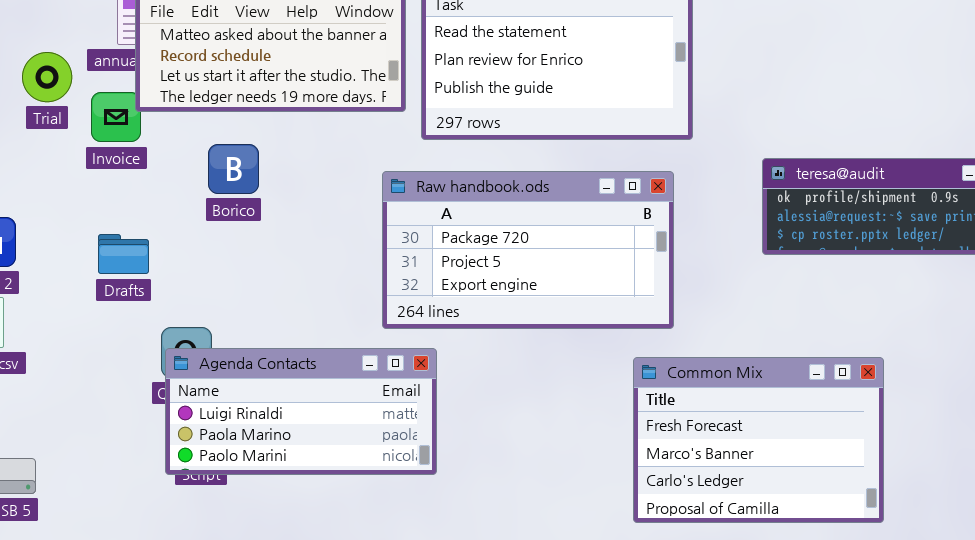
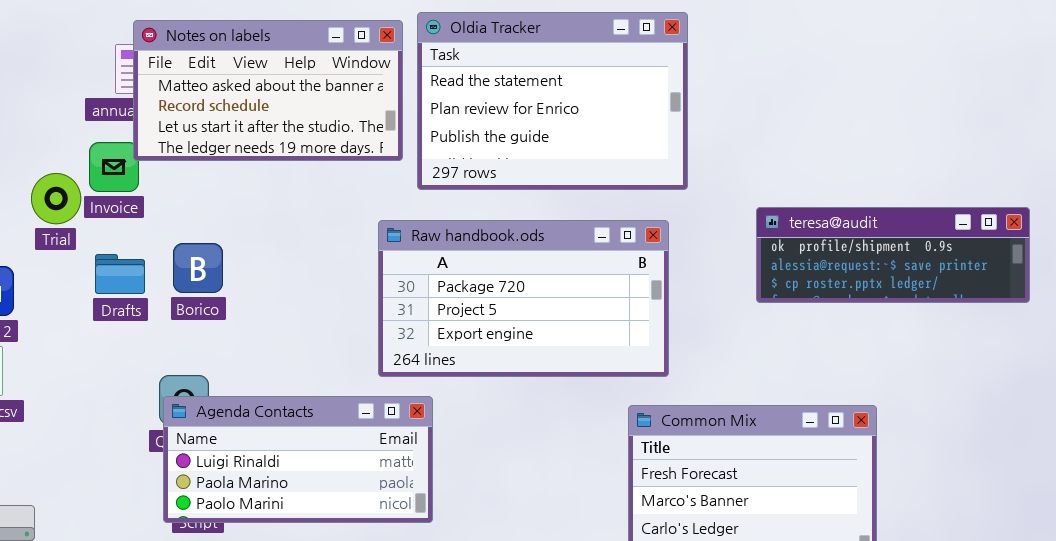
Trial: [22,52,72,102] -> [31,173,81,224], moved
Borico: [208,144,259,194] -> [173,243,223,293], moved
Drafts: [98,234,149,274] -> [95,254,145,294], moved

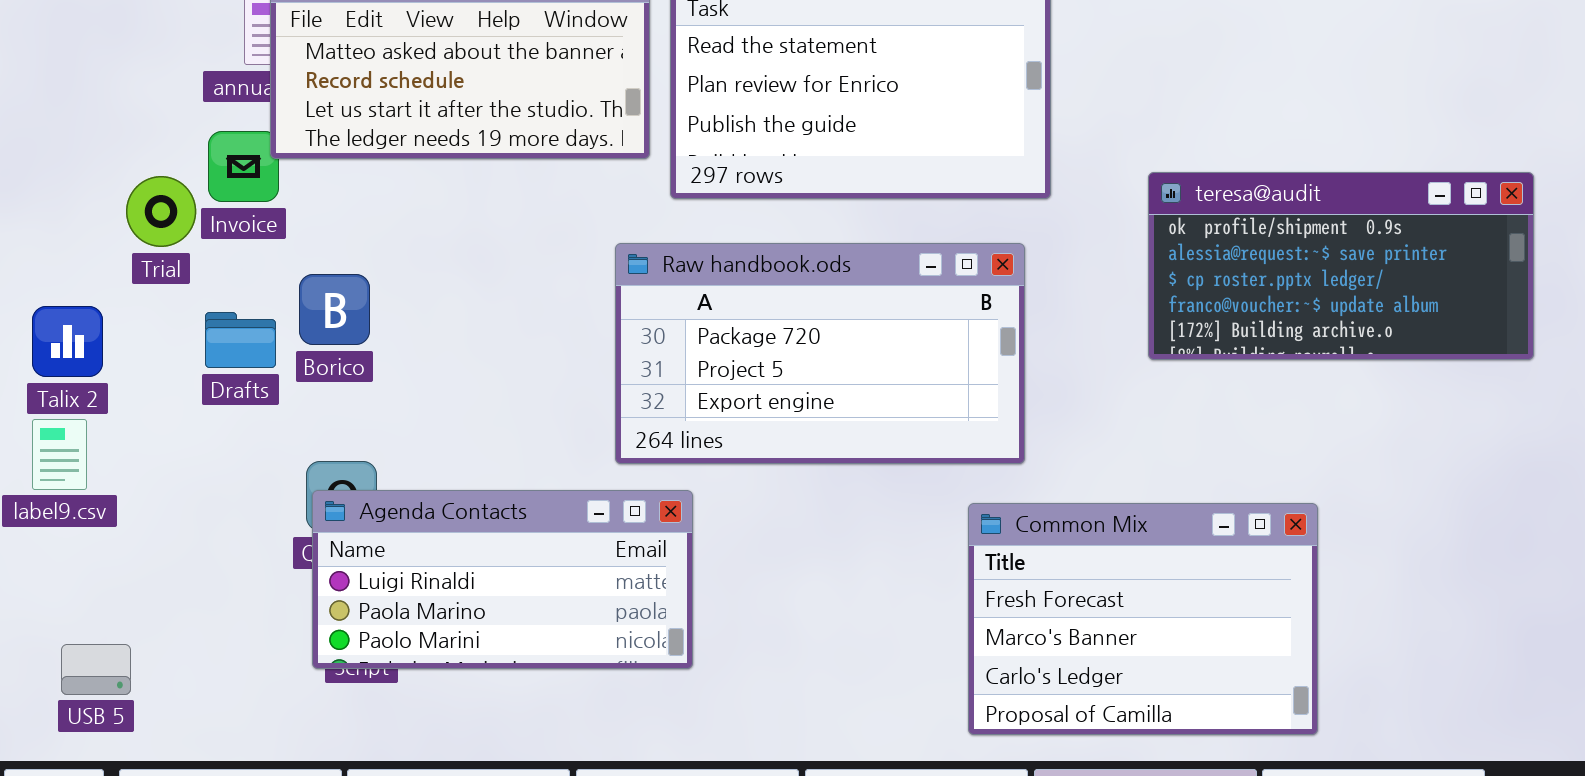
teresa@audit: [756,207,1030,303] -> [1148,172,1534,360], resized
Borico: [173,243,223,293] -> [299,274,370,345], moved
Drafts: [95,254,145,294] -> [205,312,276,368], moved

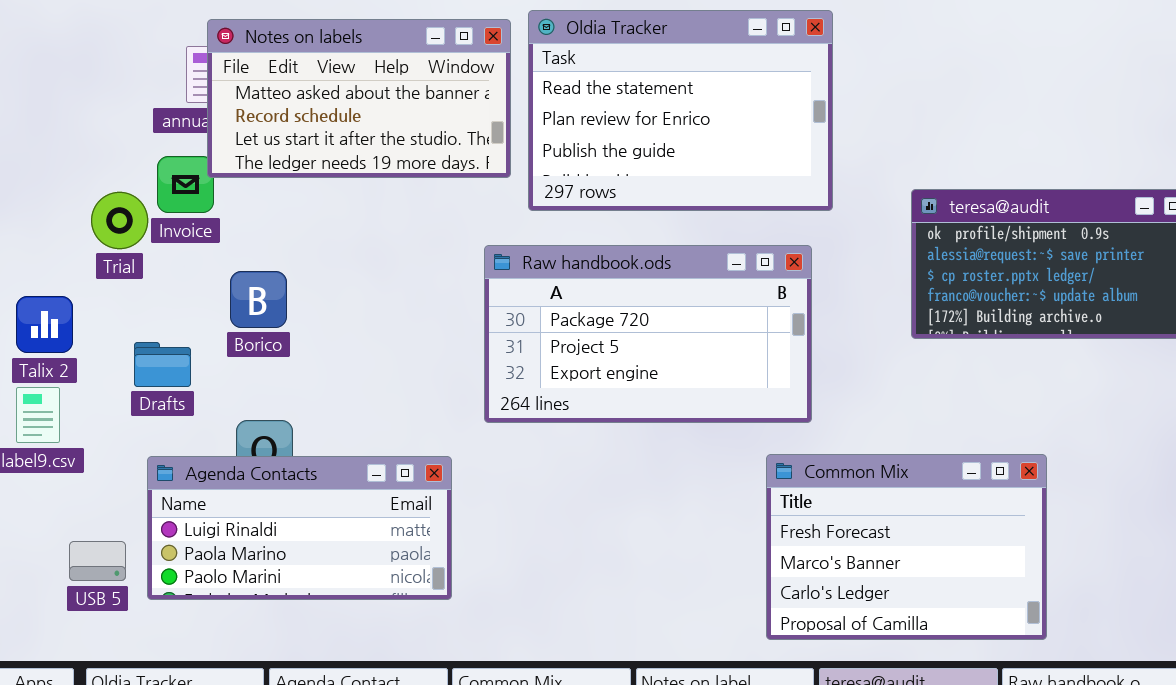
Drafts: [205,312,276,368] -> [134,342,191,387], moved
Agenda Contacts: [312,490,693,669] -> [147,456,452,600], moved
USB 5: [61,644,131,695] -> [69,541,126,581], moved

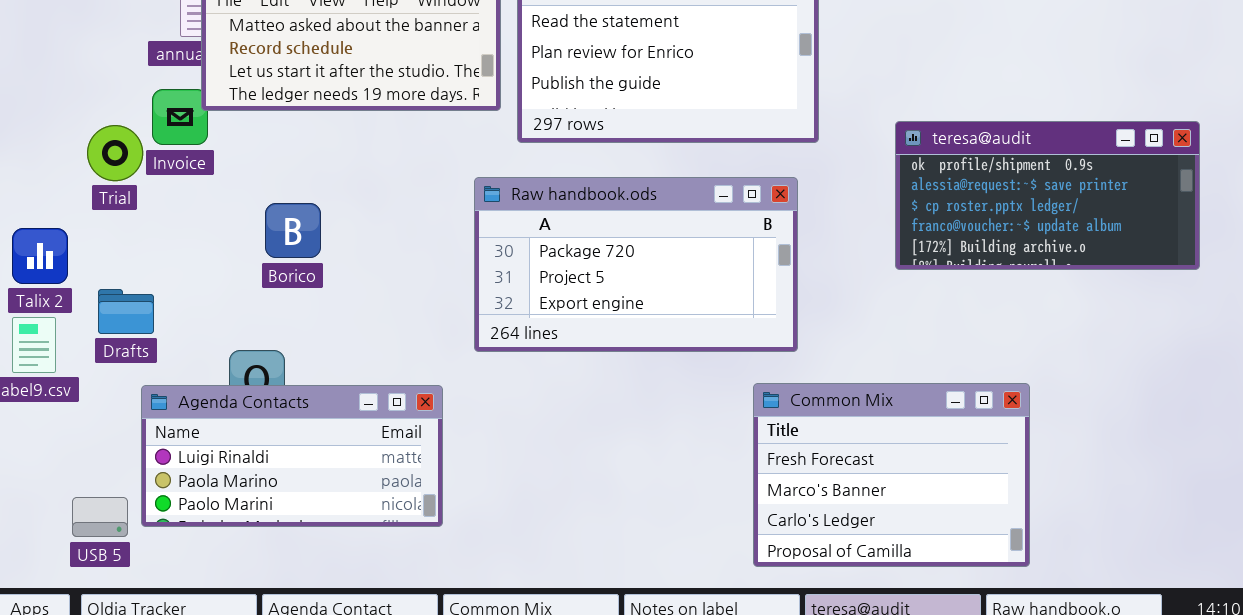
Borico: [230,271,287,328] -> [265,203,321,258], moved
Drafts: [134,342,191,387] -> [98,289,154,334], moved
USB 5: [69,541,126,581] -> [72,497,128,537], moved

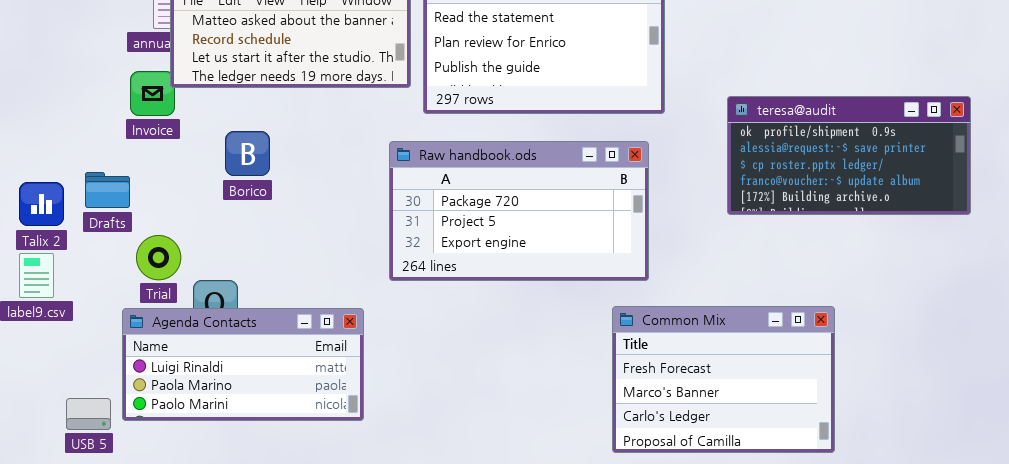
Trial: [87,125,143,181] -> [136,235,181,280], moved
Borico: [265,203,321,258] -> [225,131,270,176], moved
Drafts: [98,289,154,334] -> [85,172,130,208], moved

